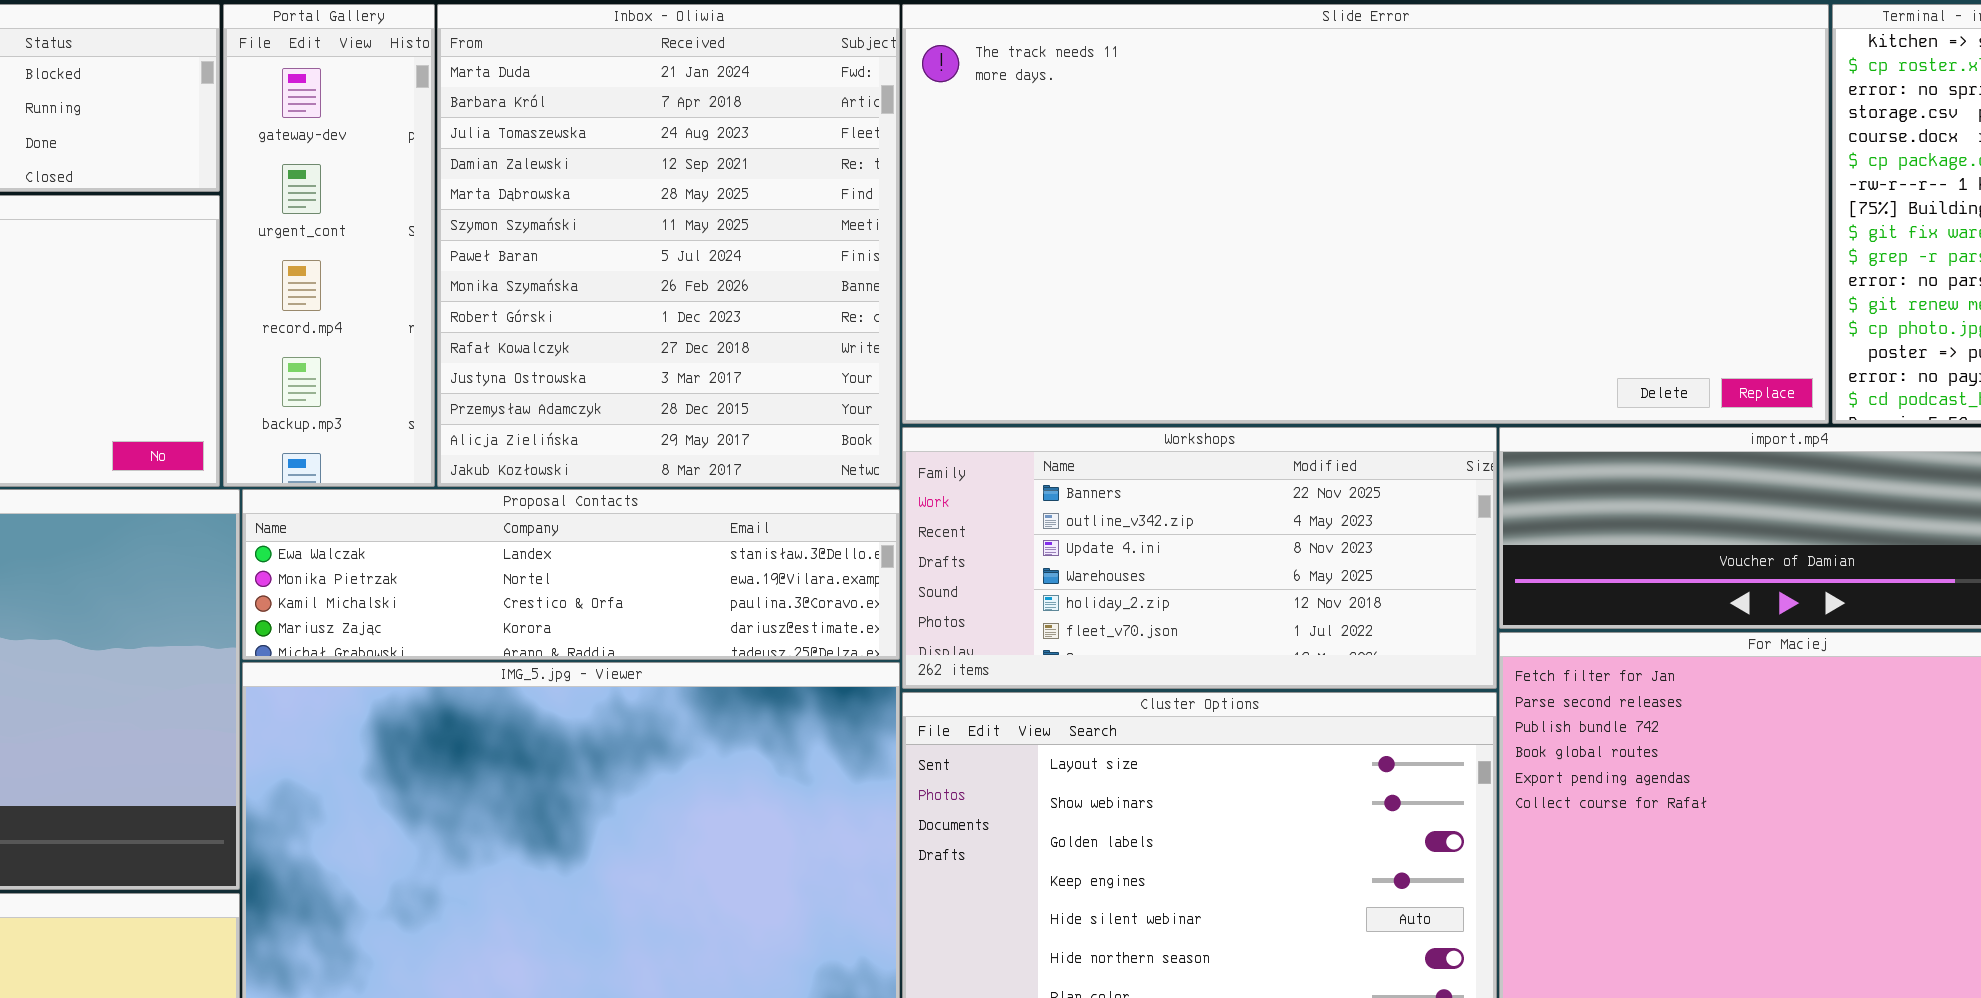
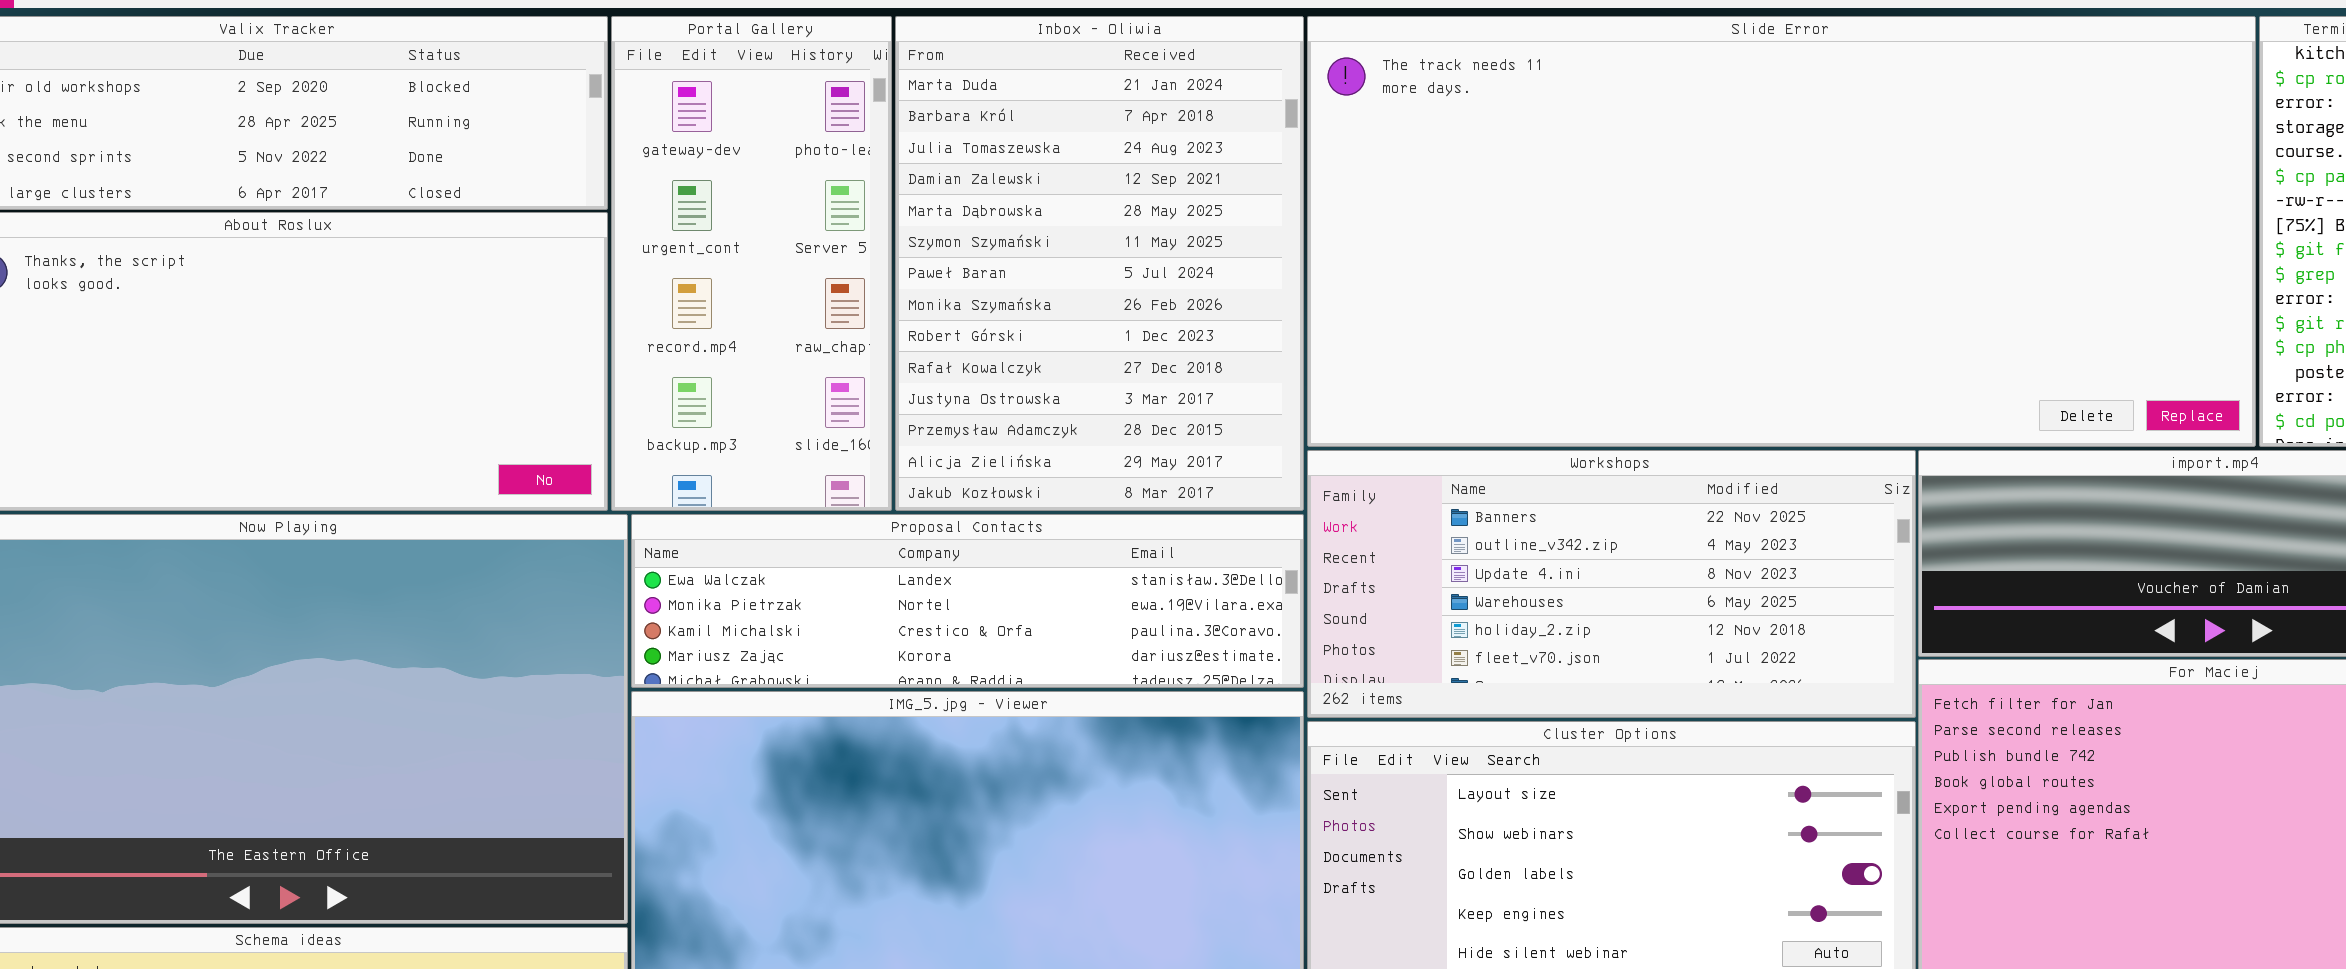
Portal Gallery: [223,4,435,487] -> [611,16,892,511], resized
Inbox - Oliwia: [437,4,900,487] -> [895,16,1304,511], resized

